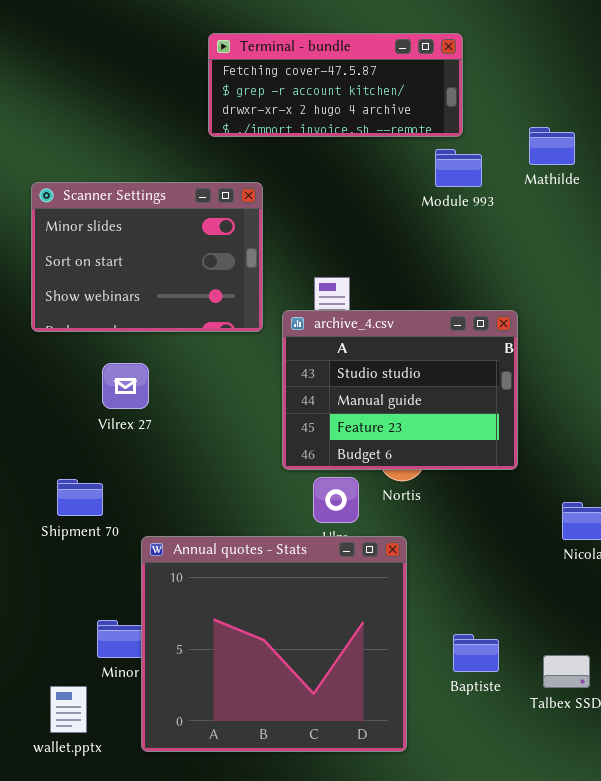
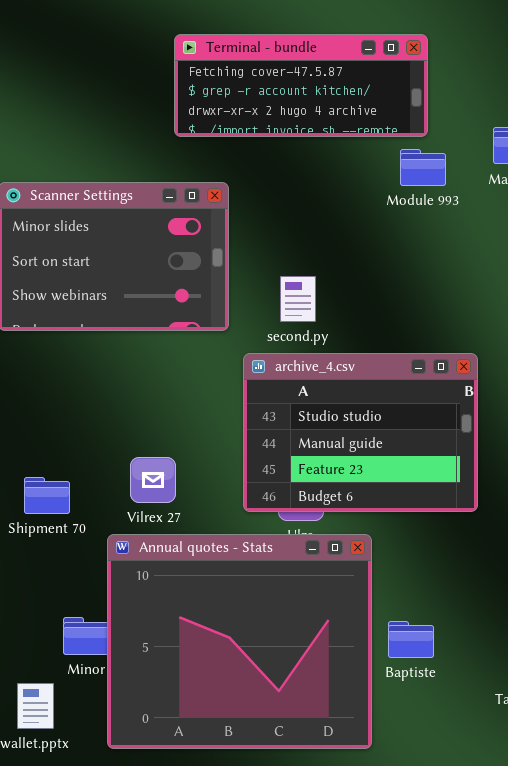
archive_4.csv: [282,310,518,470] -> [243,353,478,512], moved
Vilrex 27: [102,363,149,409] -> [130,457,176,503], moved
Baptiste: [453,634,499,672] -> [388,621,434,658], moved

